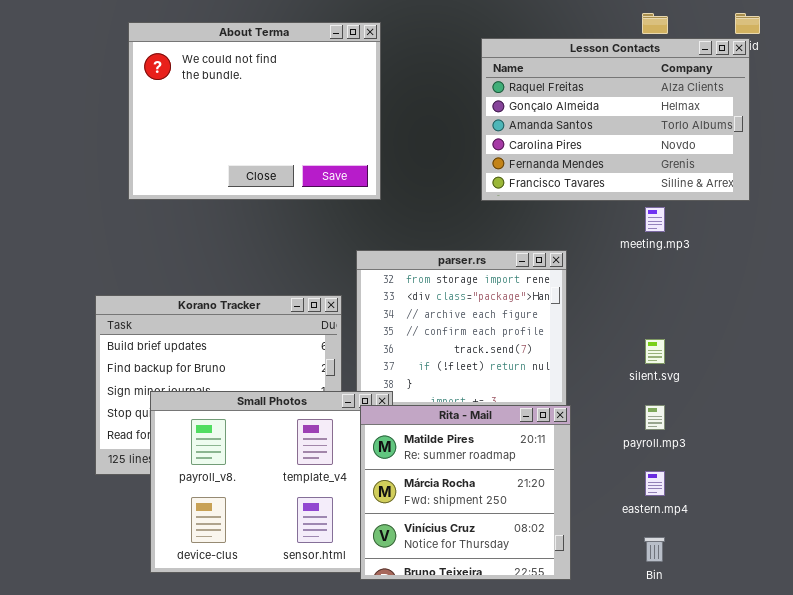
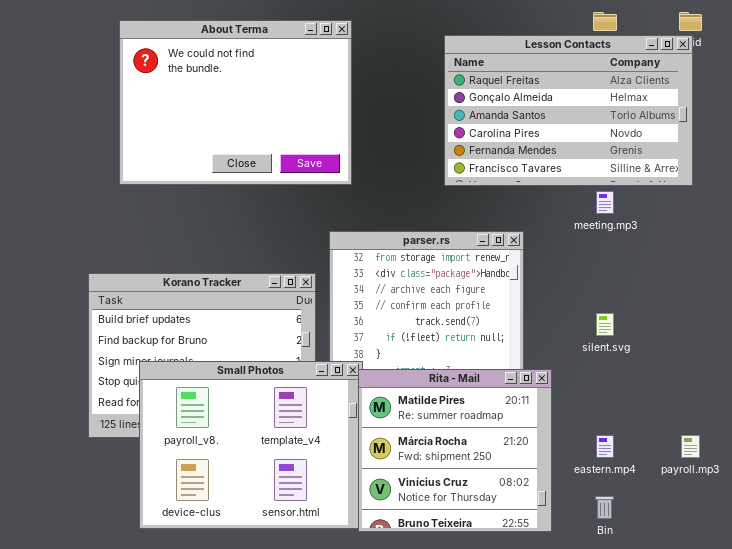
Rita - Mail: [360,405,571,580] -> [358,369,552,532], moved
payroll.mp3: [645,405,665,430] -> [681,435,700,458], moved

